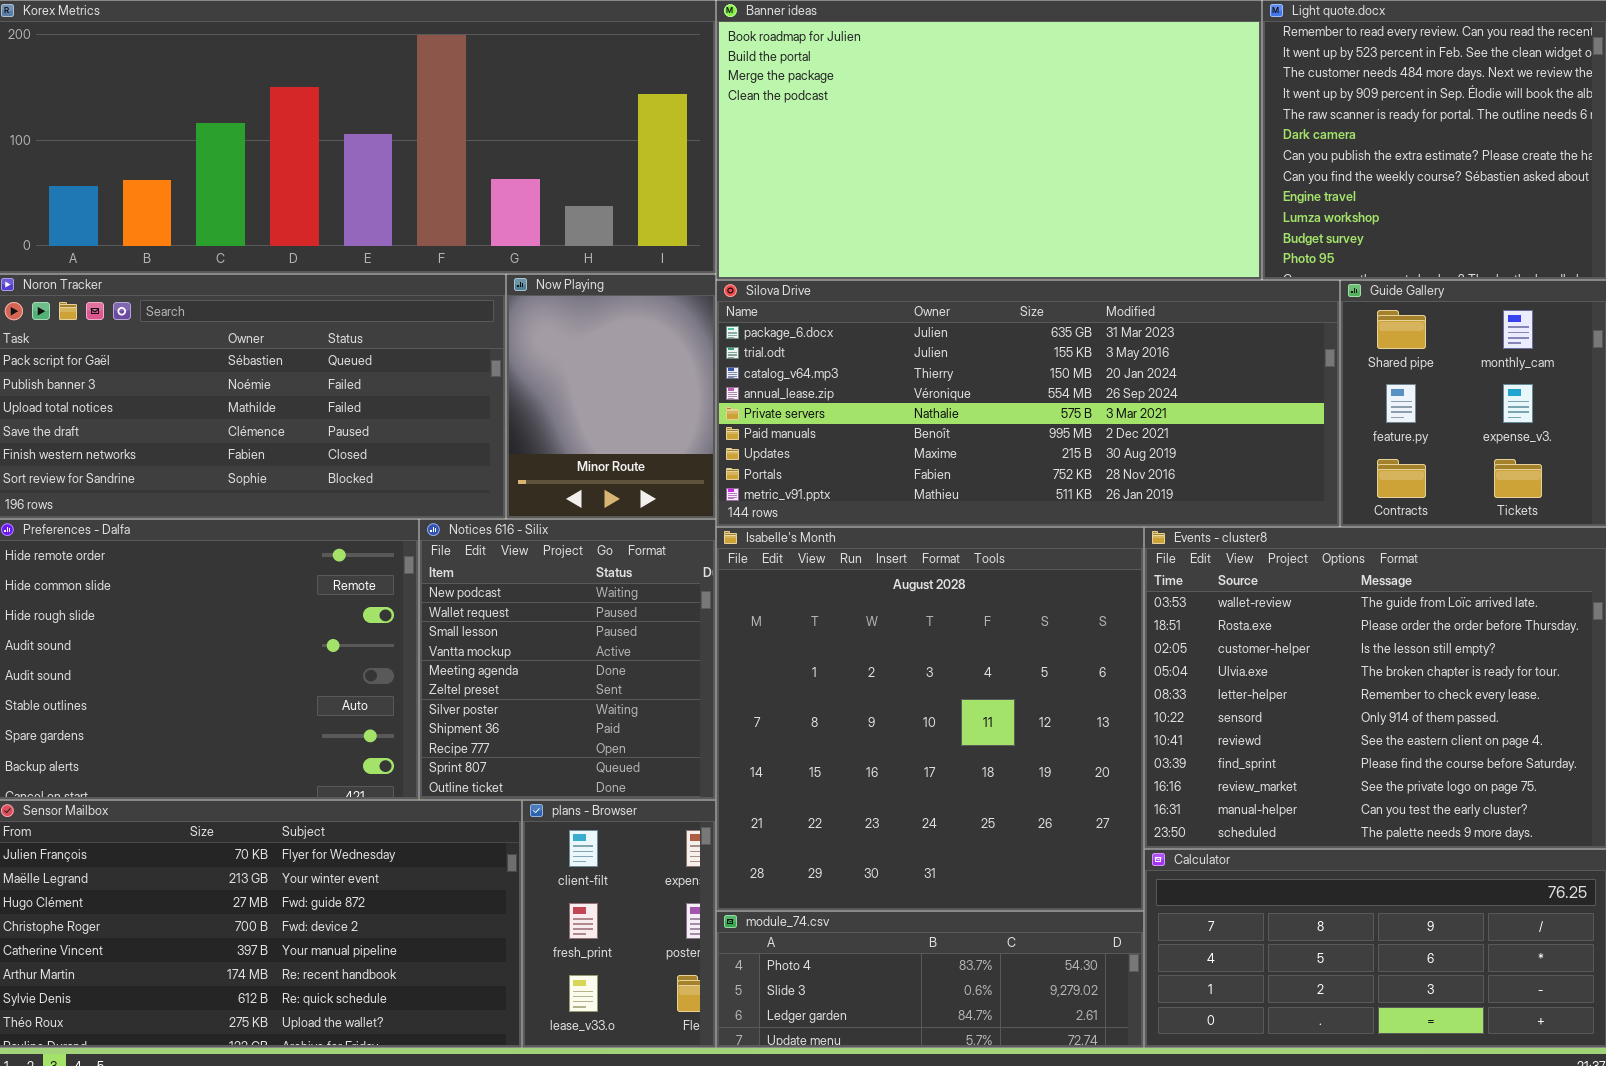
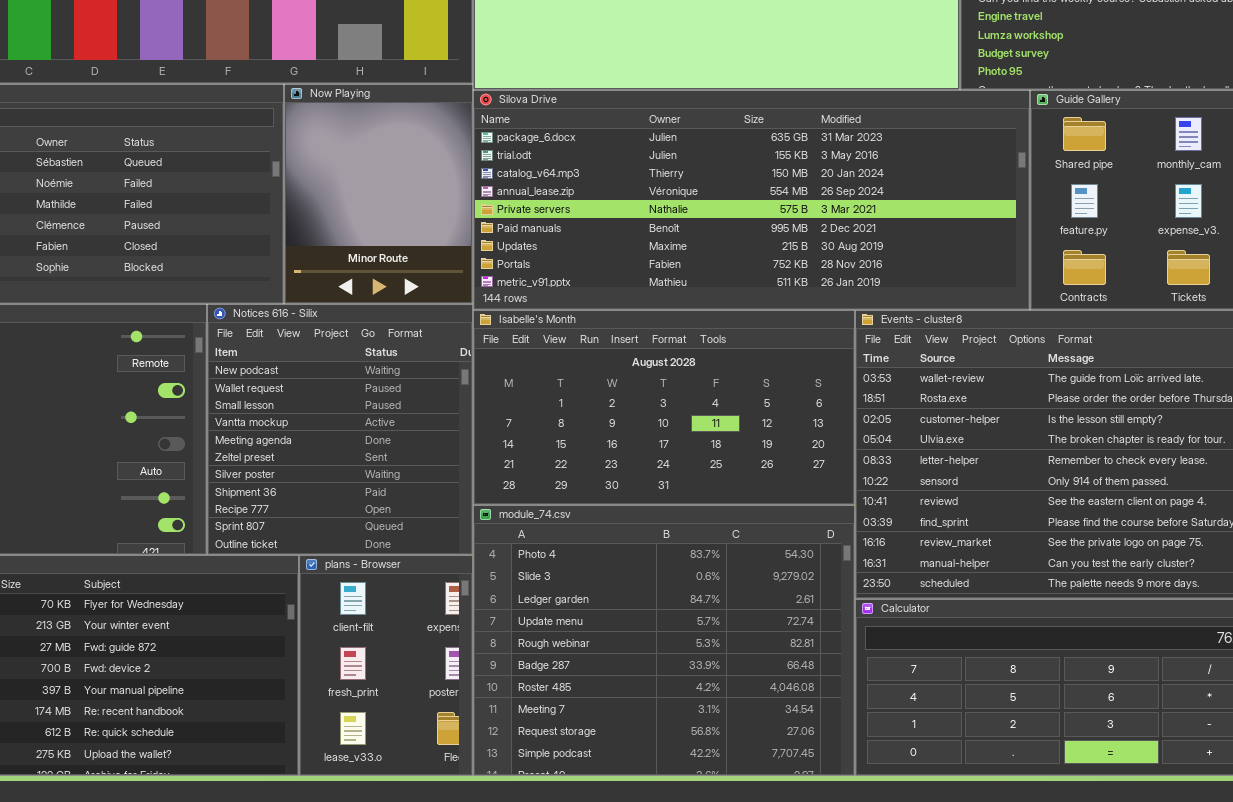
Isabelle's Month: [716,527,1144,911] -> [473,310,855,505], resized
module_74.csv: [716,911,1144,1048] -> [473,505,855,776], resized

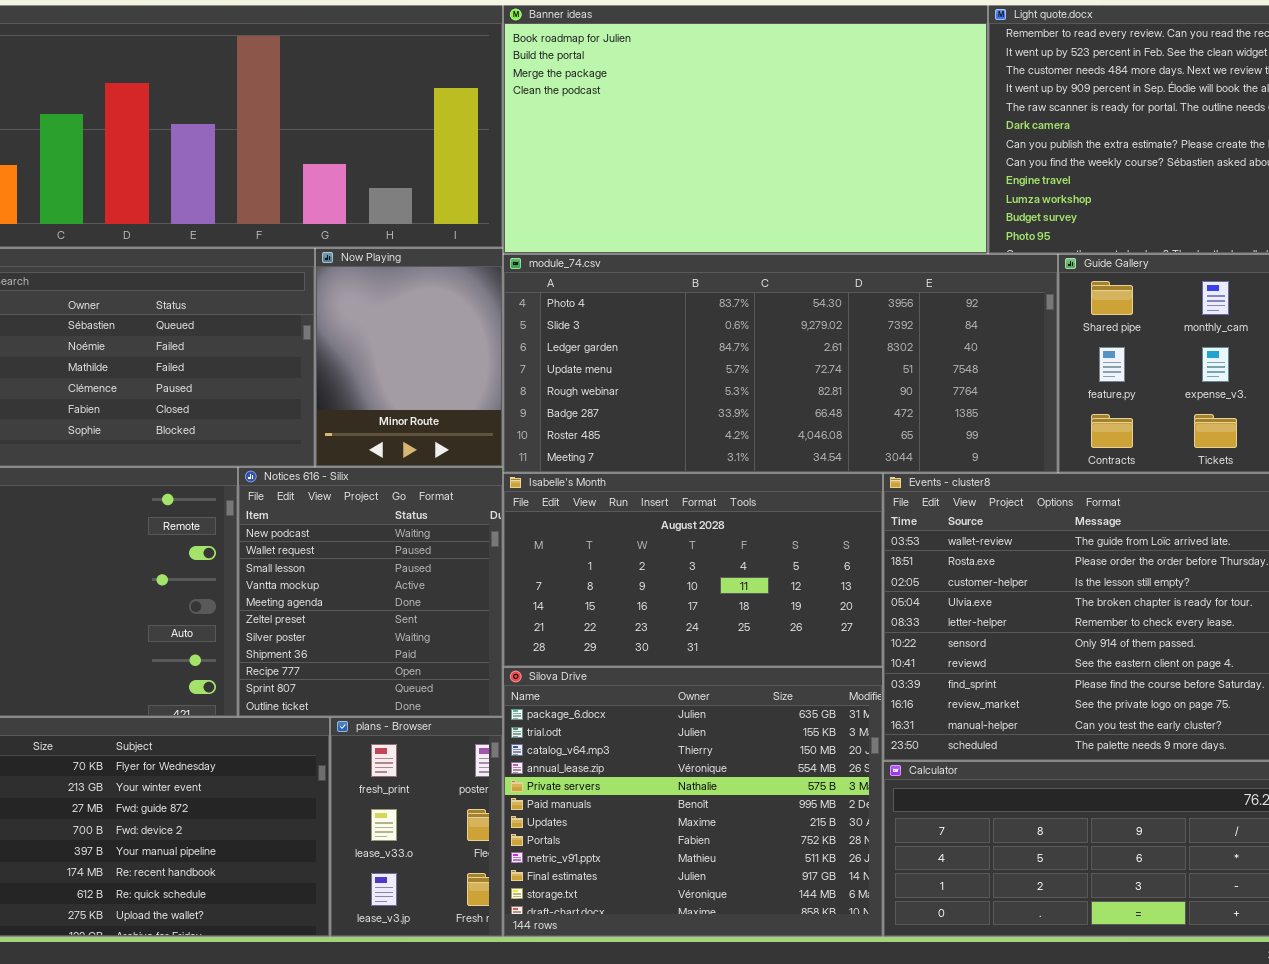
Silova Drive: [473,90,1030,310] -> [503,667,883,937], moved, resized
module_74.csv: [473,505,855,776] -> [503,254,1058,473], moved, resized
plans - Browser: [299,555,473,776] -> [330,717,503,937], scrolled down 1 row

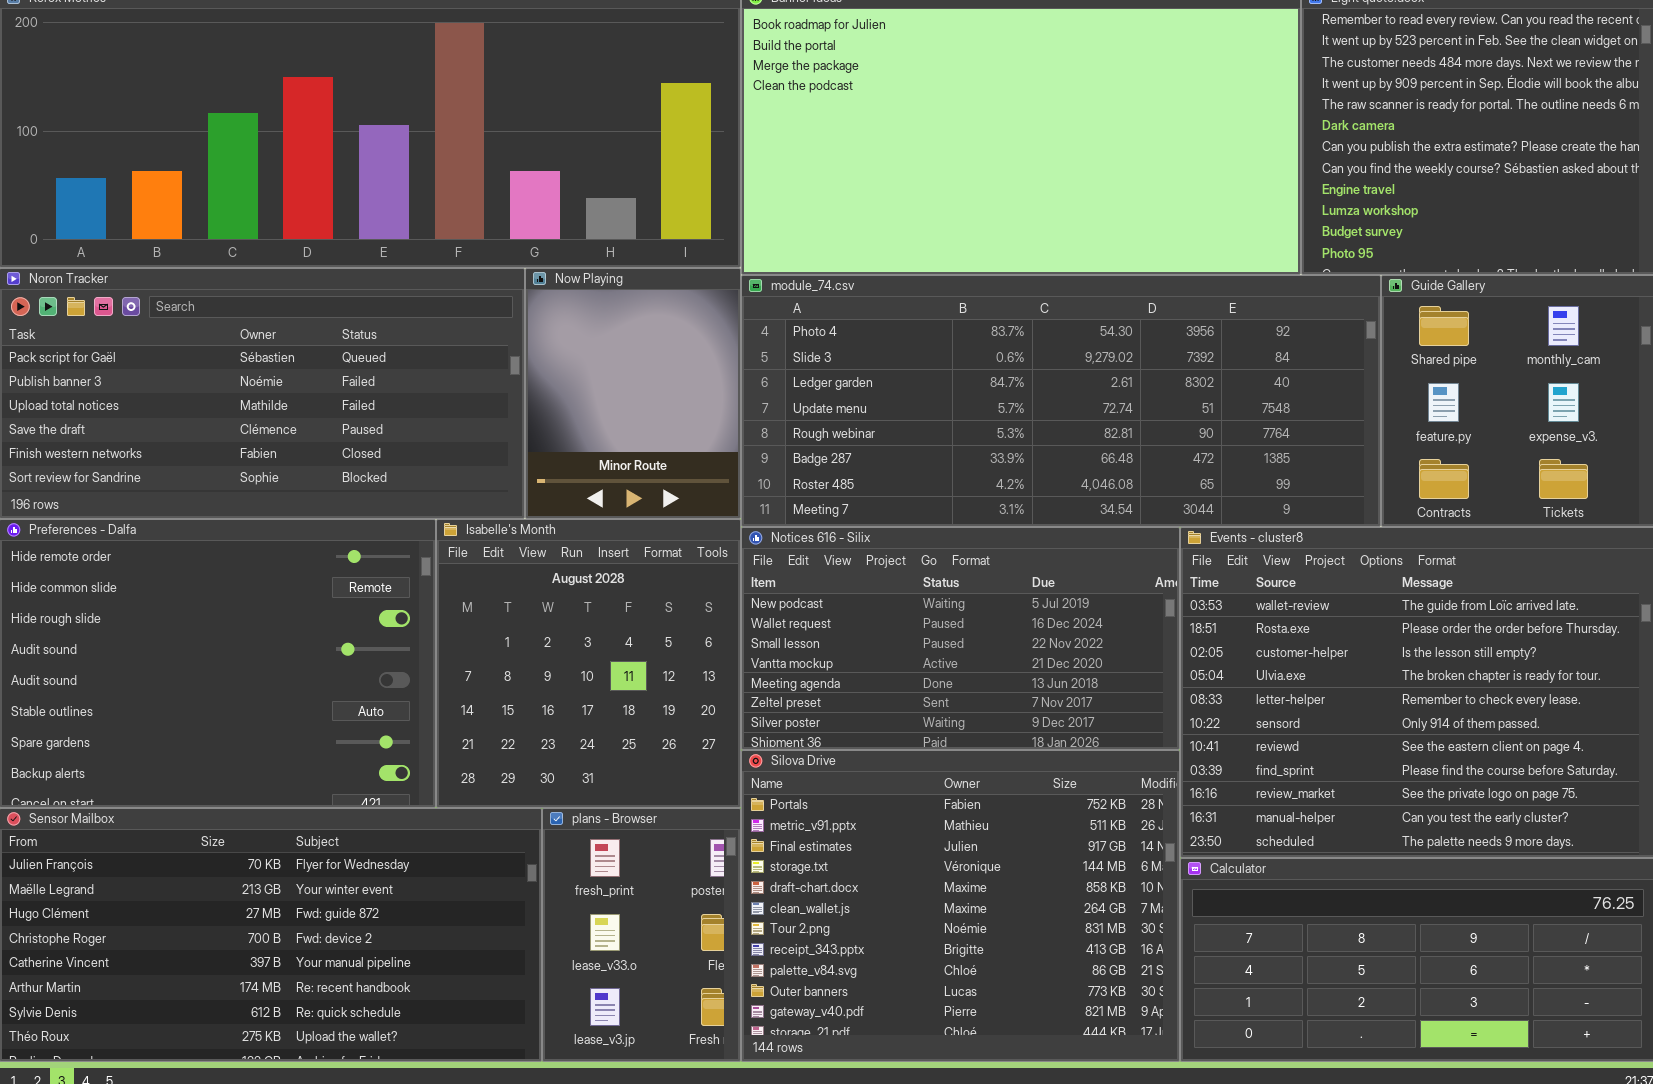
Notices 616 - Silix: [238,467,503,717] -> [741,527,1180,750], moved, resized
Isabelle's Month: [503,473,883,667] -> [436,519,741,808], moved, resized
Silova Drive: [503,667,883,937] -> [741,750,1180,1062], scrolled down 7 rows

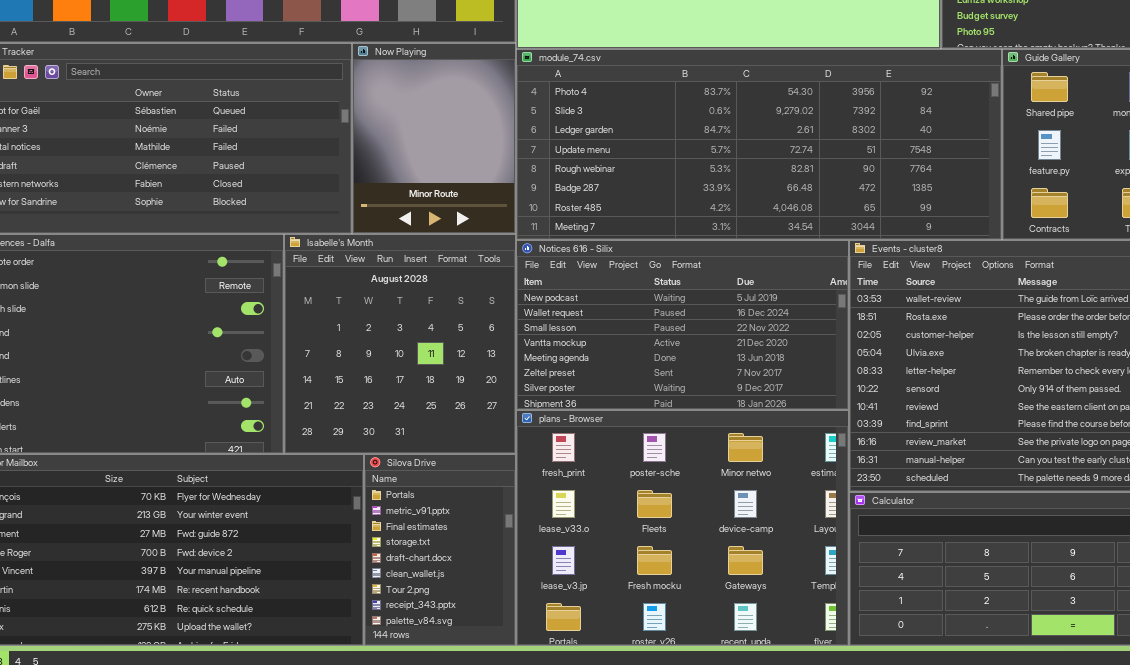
Silova Drive: [741,750,1180,1062] -> [364,454,516,646], moved, resized
plans - Browser: [542,808,741,1062] -> [516,410,849,646], moved, resized

